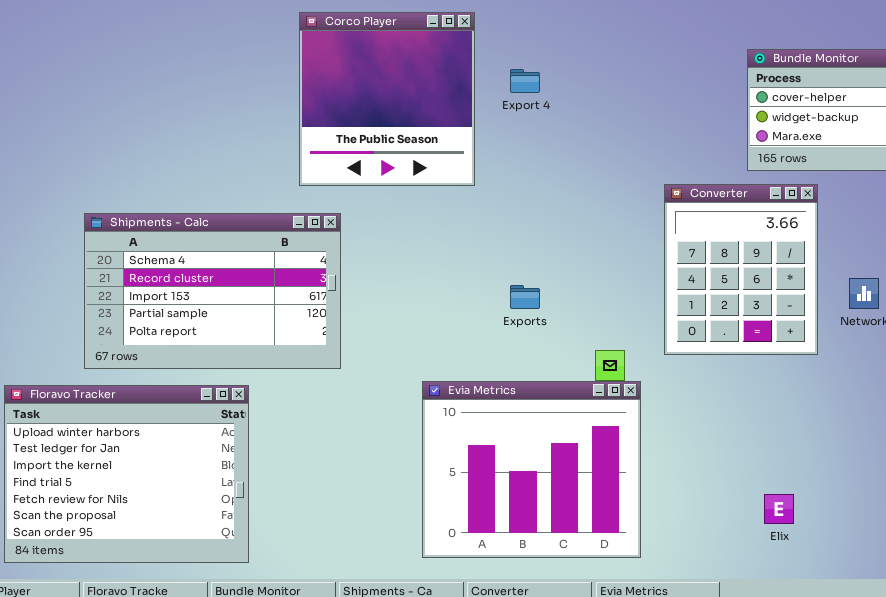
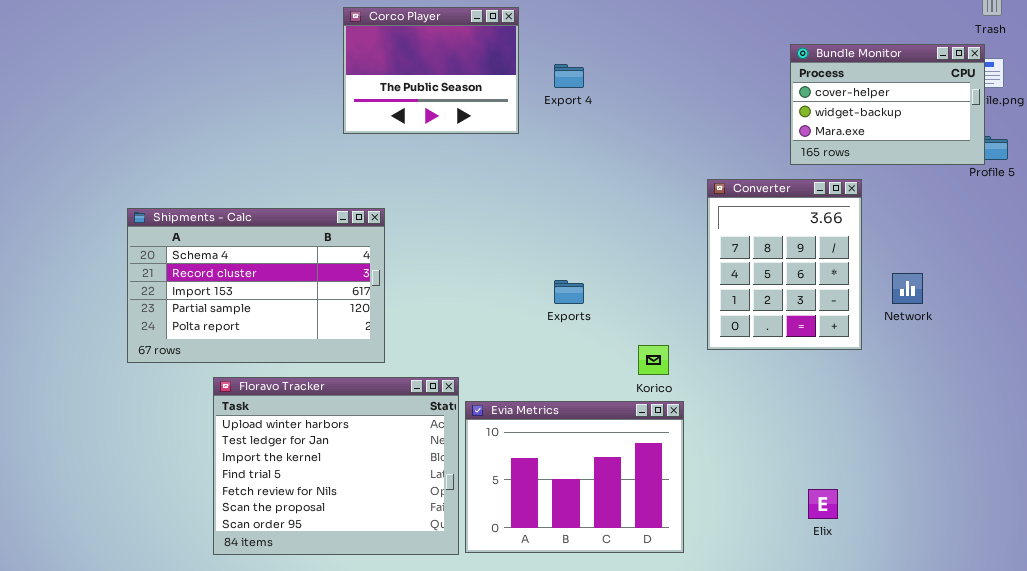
Corco Player: [299,12,475,186] -> [343,7,519,134], resized
Evia Metrics: [422,381,641,558] -> [465,401,684,553], resized
Floravo Tracker: [4,385,249,563] -> [213,377,459,555], moved

